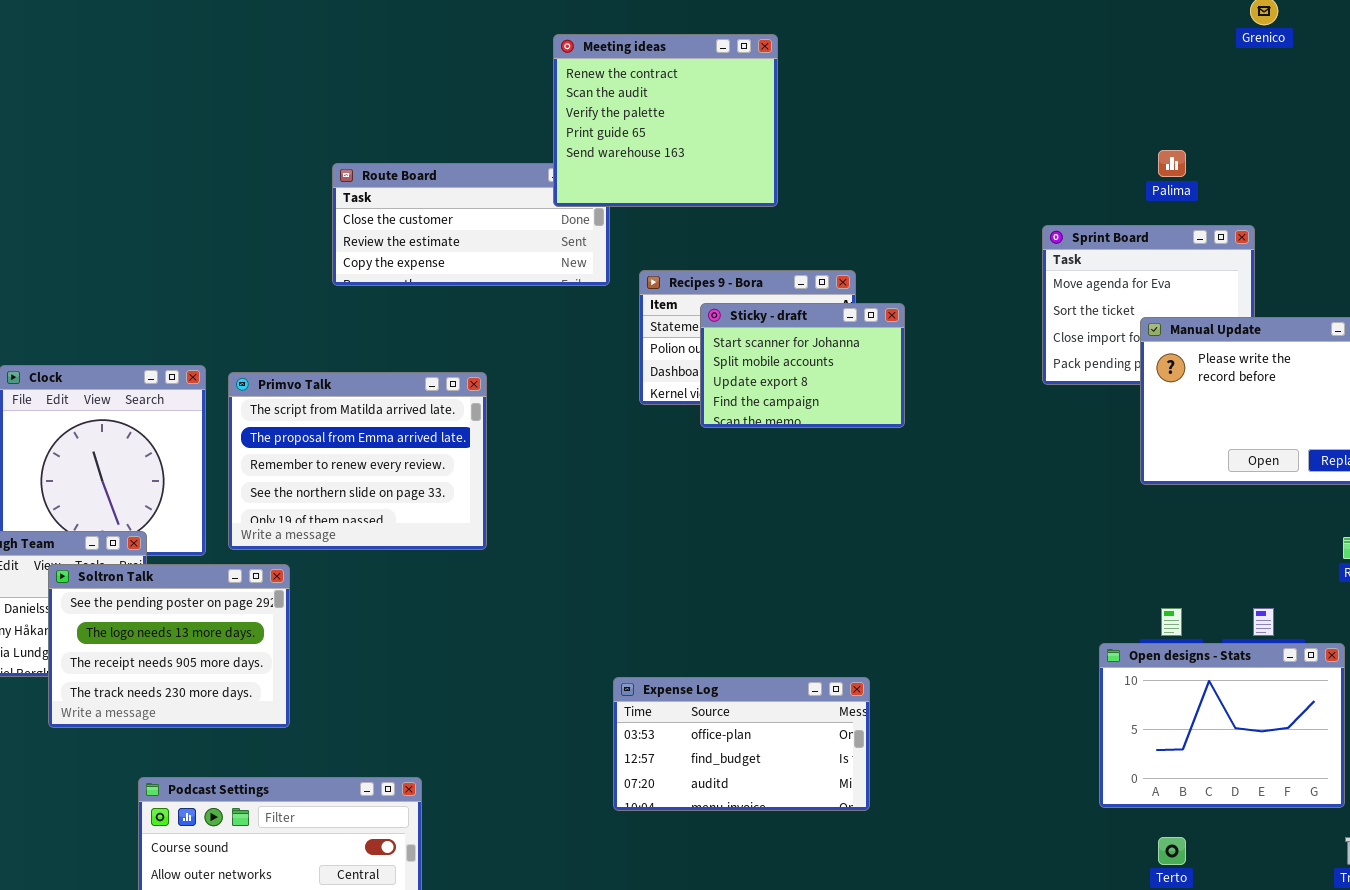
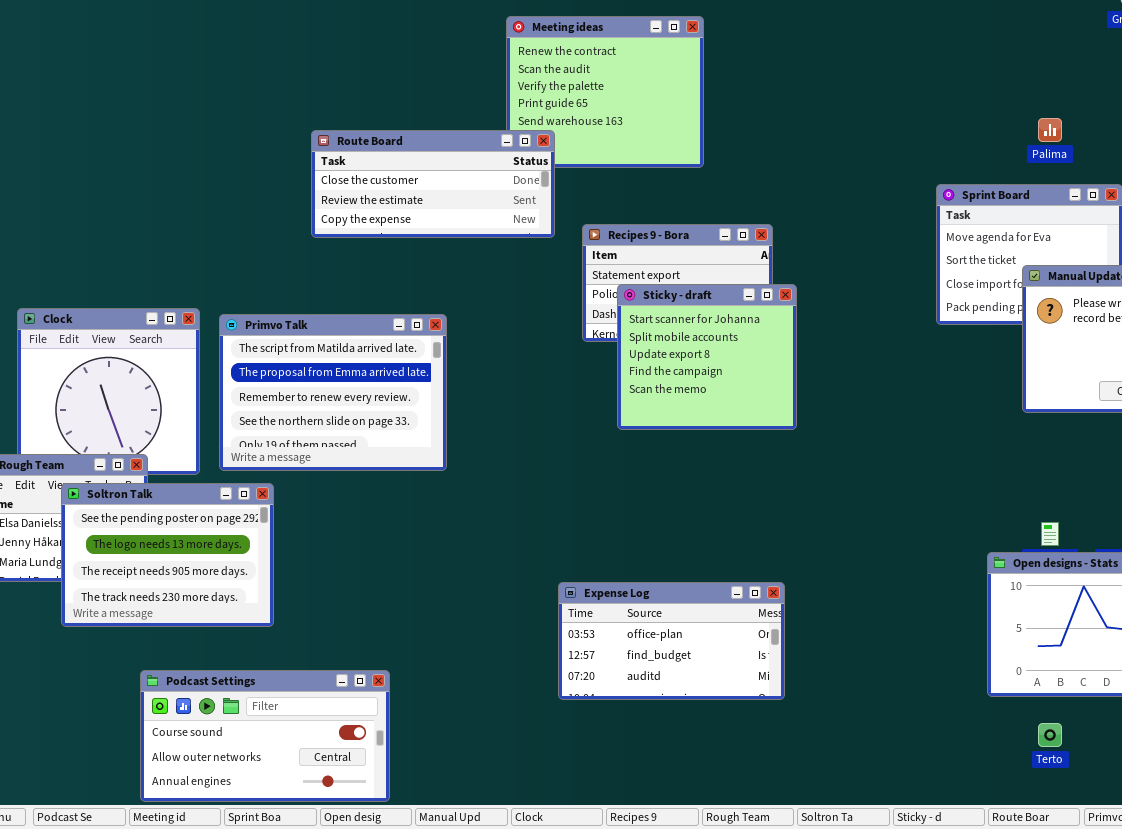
Route Board: [332,163,610,286] -> [311,130,555,238], raised
Sticky - draft: [700,303,905,428] -> [617,284,797,430], moved, resized

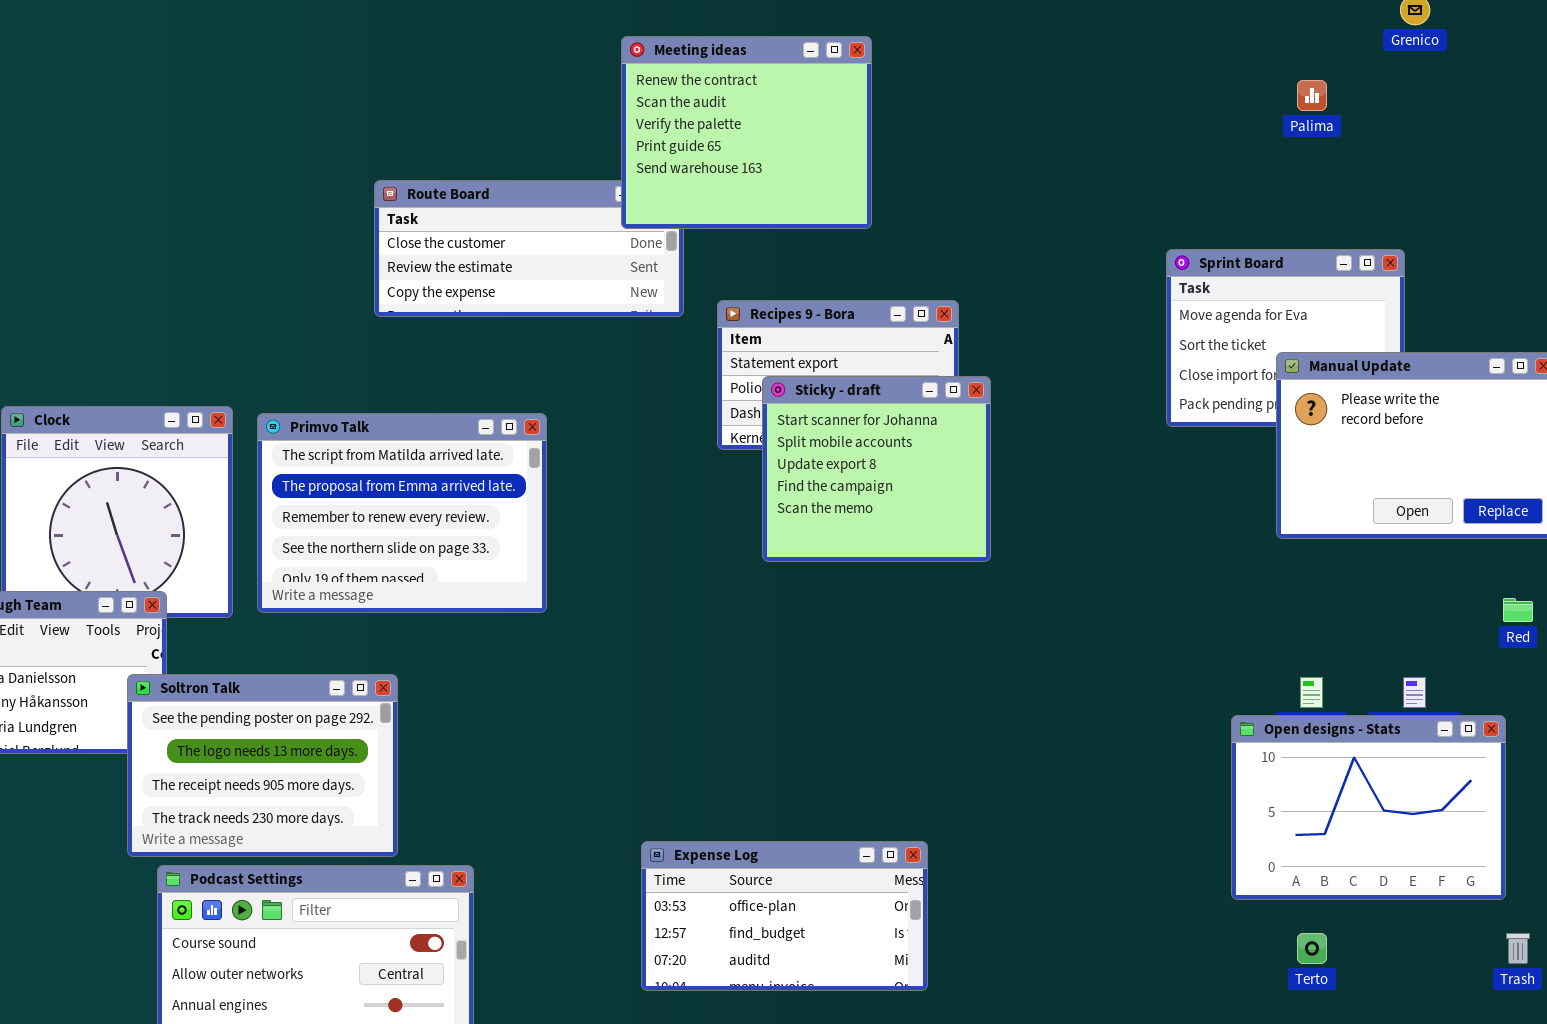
Meeting ideas: [506,16,704,168] -> [621,36,872,229], raised
Palima: [1038,118,1062,142] -> [1297,80,1327,111], moved
Soltron Talk: [61,483,274,627] -> [127,674,398,857], moved
Expense Log: [558,582,785,700] -> [641,841,928,991], moved

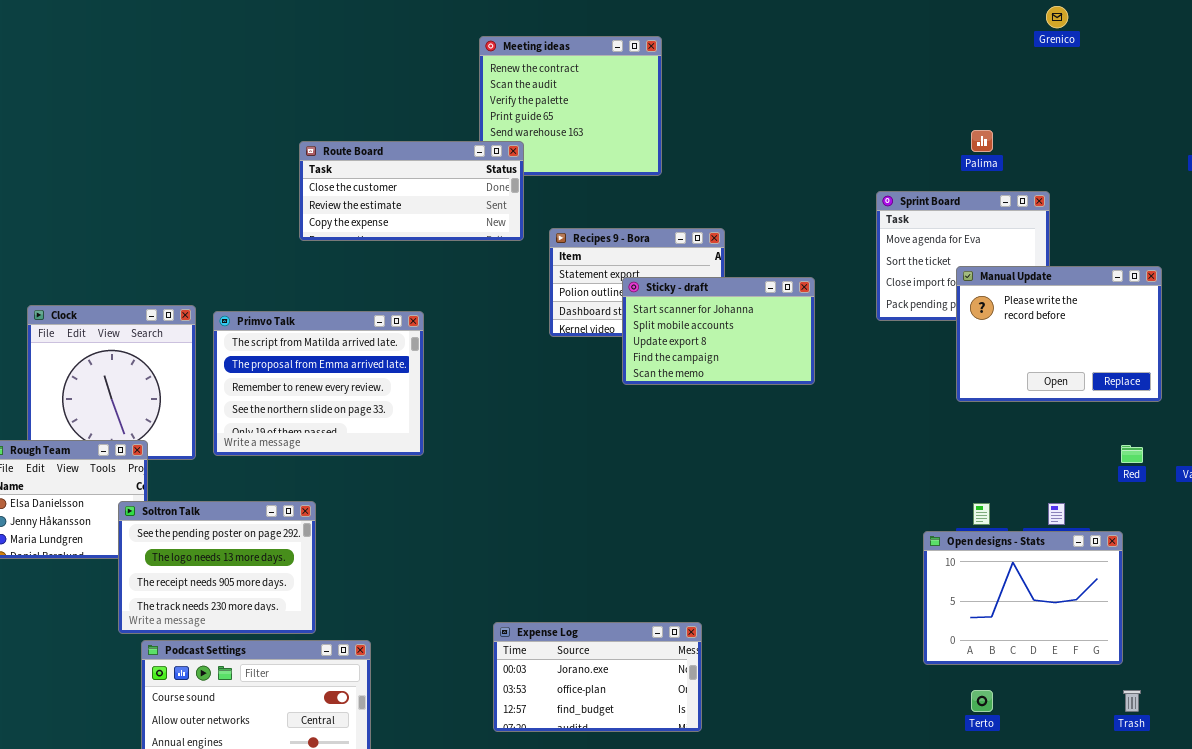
Palima: [1297,80,1327,111] -> [971,130,993,152], moved
Route Board: [374,180,684,317] -> [299,141,524,241], raised
Sticky - draft: [762,376,991,562] -> [622,277,815,385], moved, resized
Expense Log: [641,841,928,991] -> [493,622,702,732], scrolled up 1 row

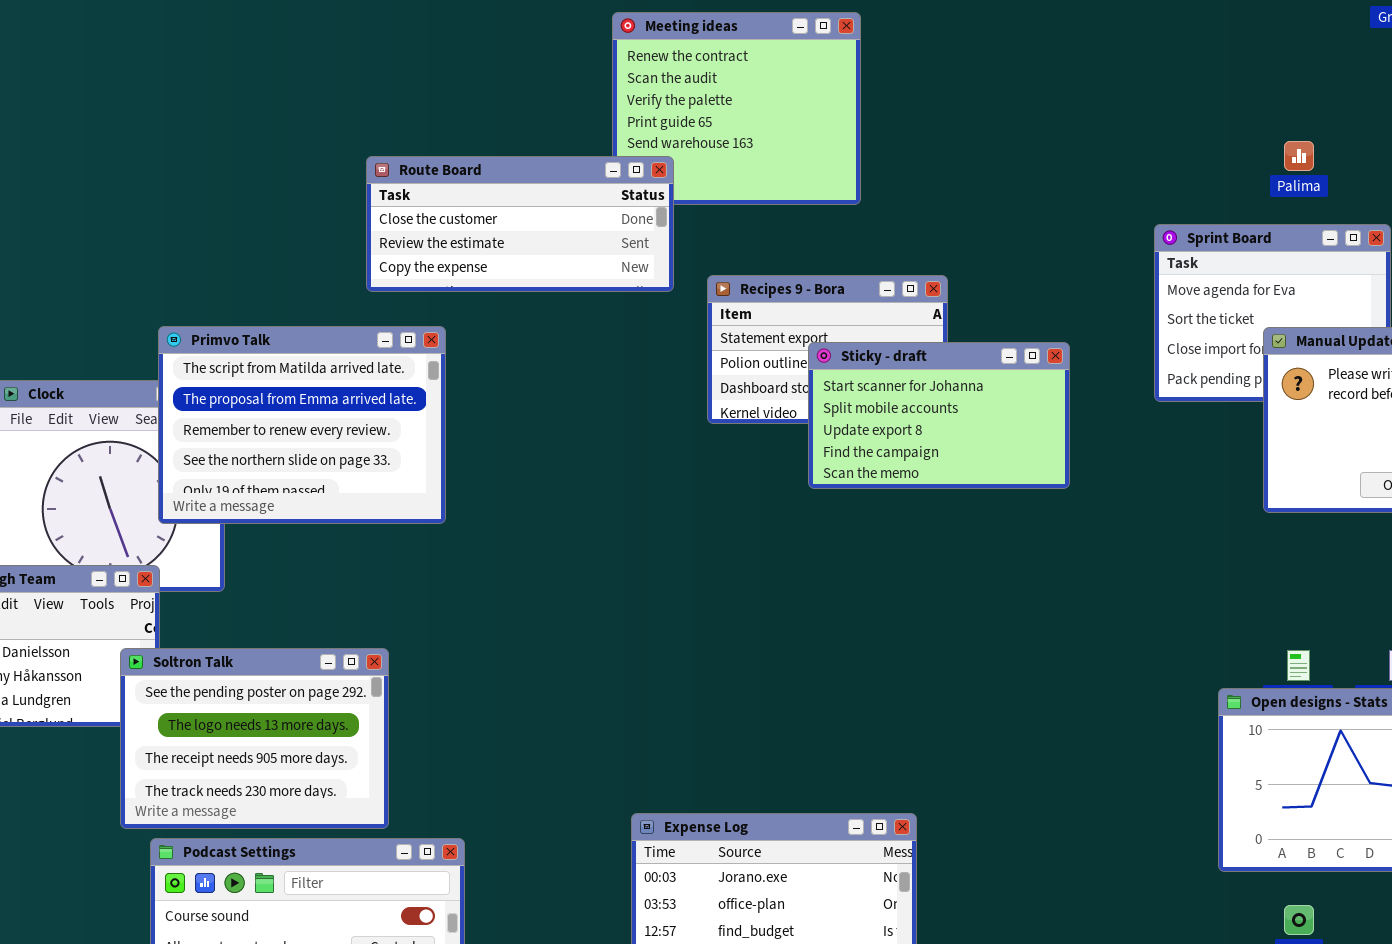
Primvo Talk: [213,311,424,456] -> [158,326,446,524], moved

